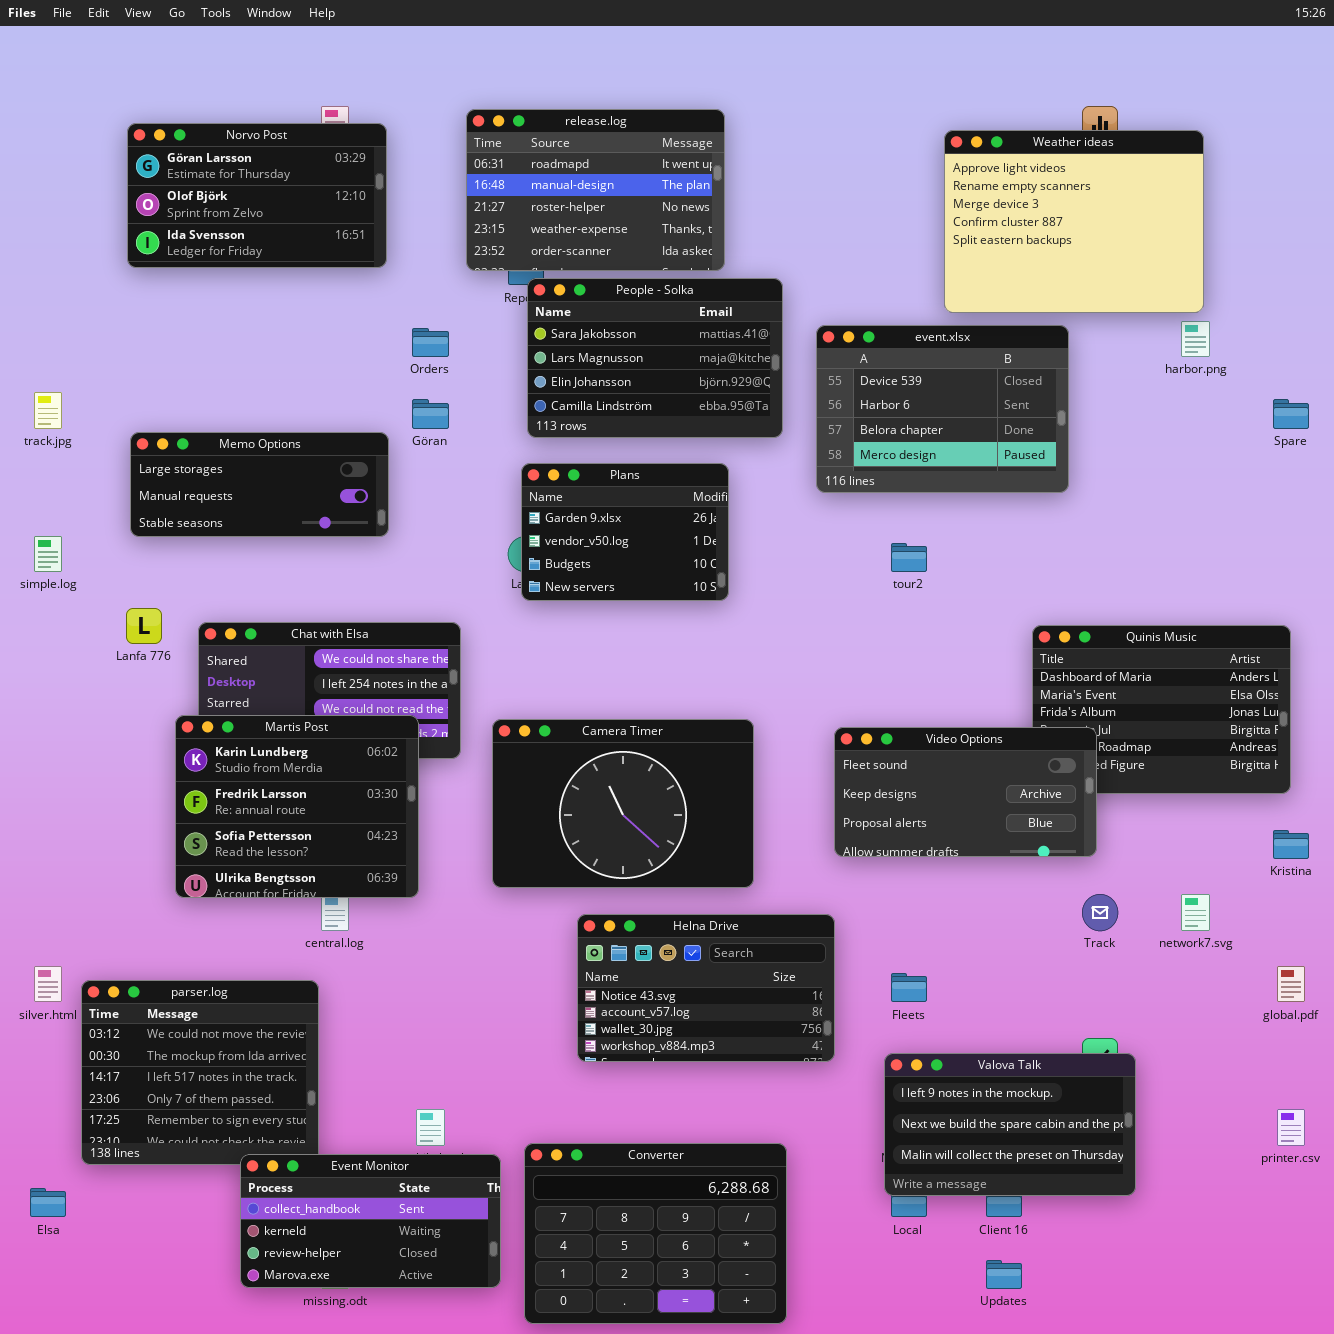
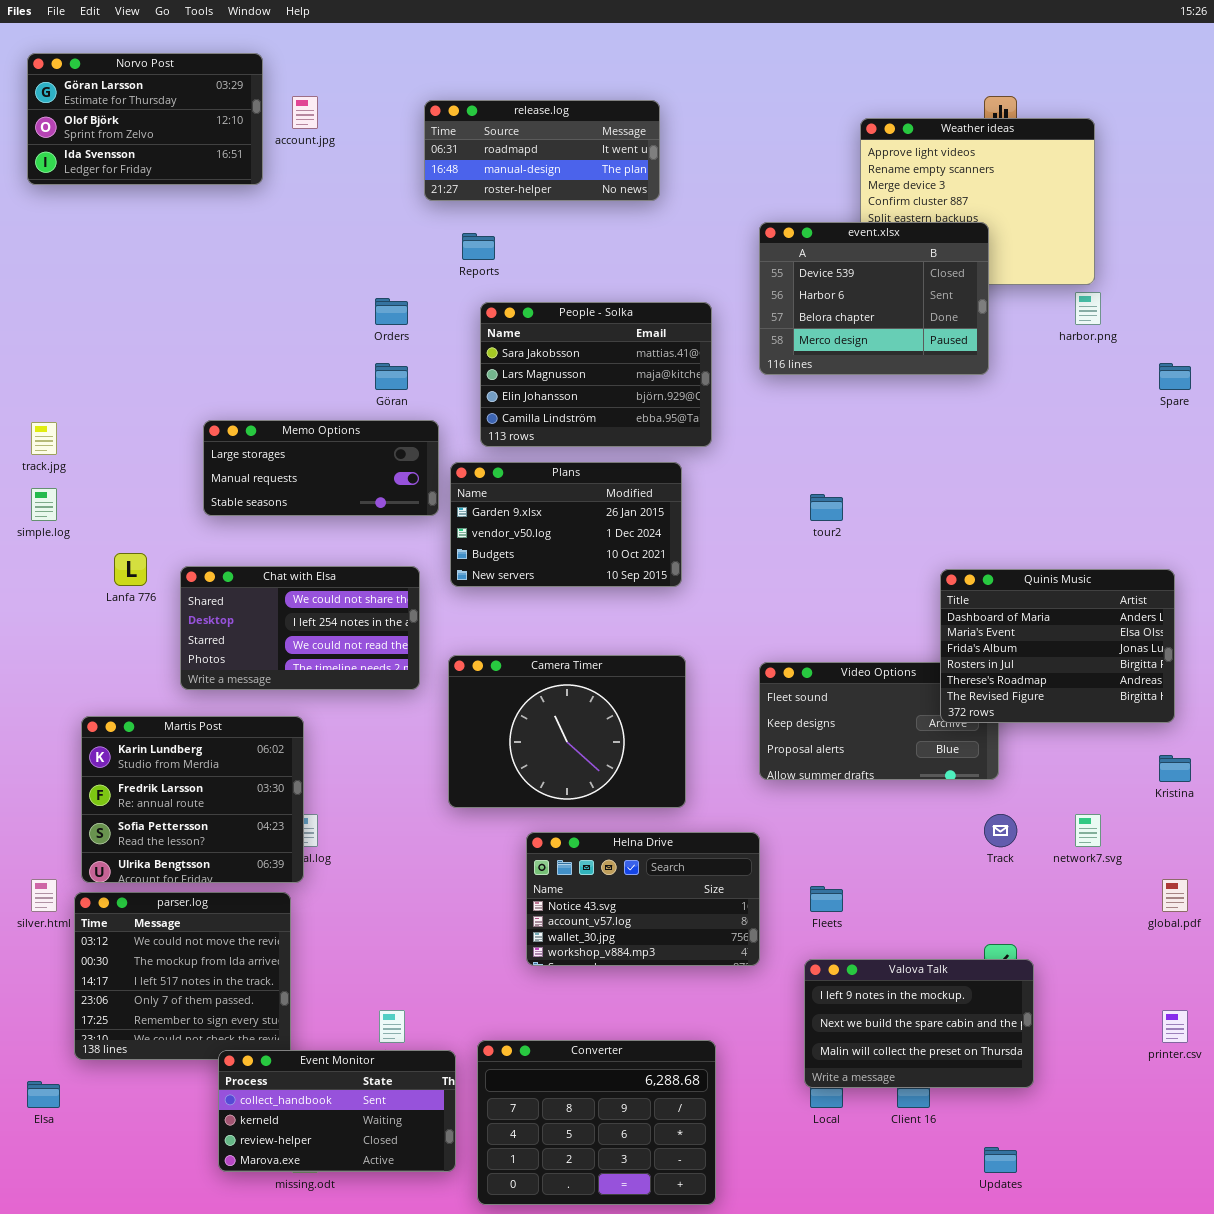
release.log: [466,109,725,271] -> [424,100,660,201], resized
Norvo Post: [127,123,387,268] -> [27,53,263,185], moved
People - Solka: [527,278,783,438] -> [480,302,712,447], moved
event.xlsx: [816,325,1069,493] -> [759,222,989,375], moved
track.jpg: [34,392,62,429] -> [31,422,57,455], moved
Memo Options: [130,432,389,537] -> [203,420,439,516], moved
Plans: [521,463,729,601] -> [450,462,682,587], moved, resized
Quinis Music: [1032,625,1291,794] -> [940,569,1175,723], raised
Martis Post: [175,715,419,898] -> [81,716,304,883], moved
Updates: [986,1260,1022,1289] -> [984,1147,1017,1173], moved

